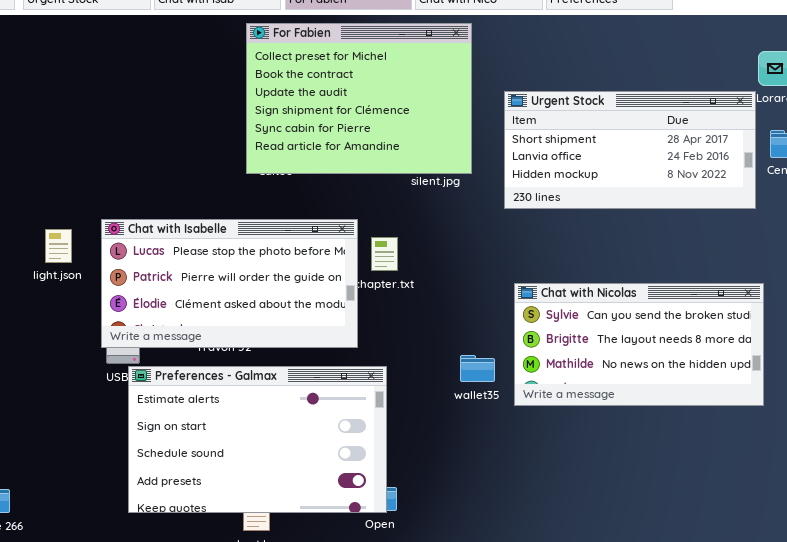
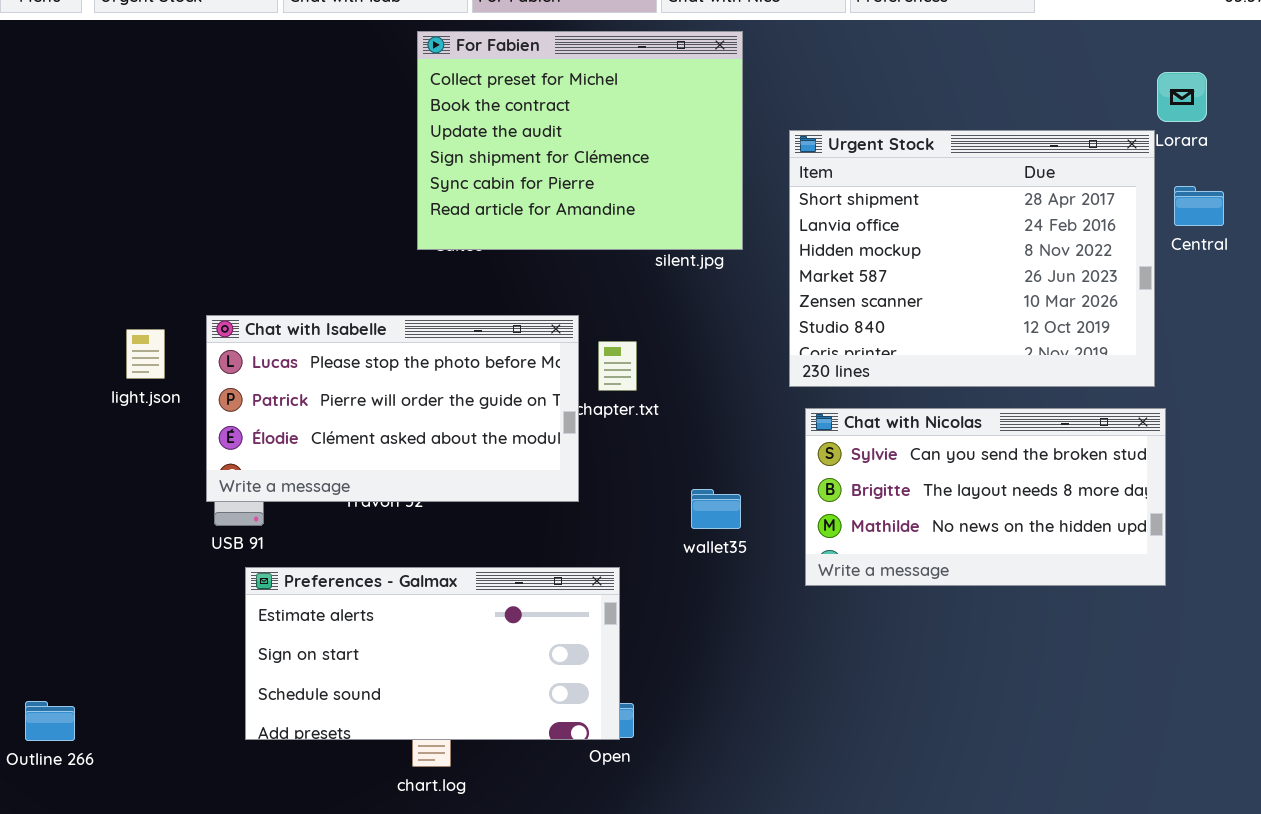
Urgent Stock: [504,91,756,209] -> [789,130,1155,387], resized
wallet35: [460,355,495,382] -> [691,489,741,529], moved
Preferences - Galmax: [128,366,387,513] -> [245,567,620,740], resized

